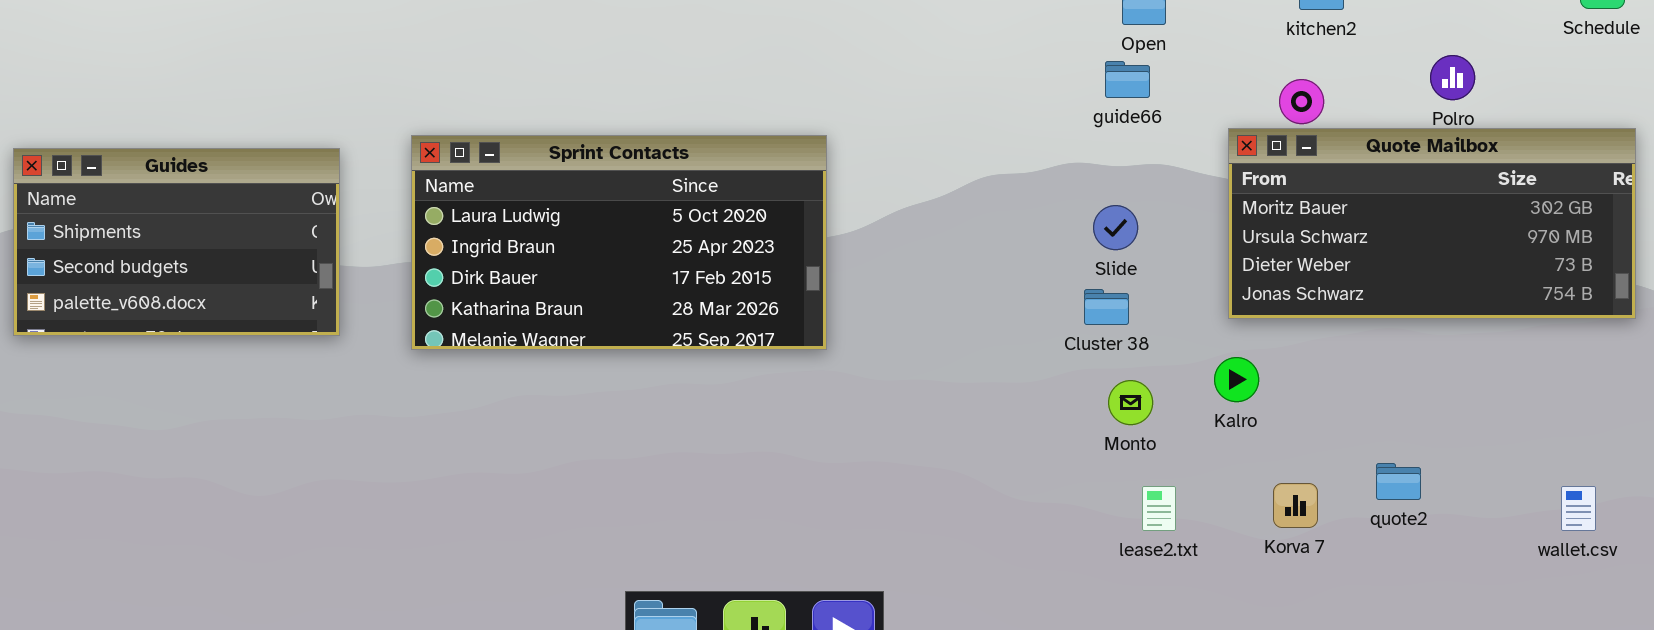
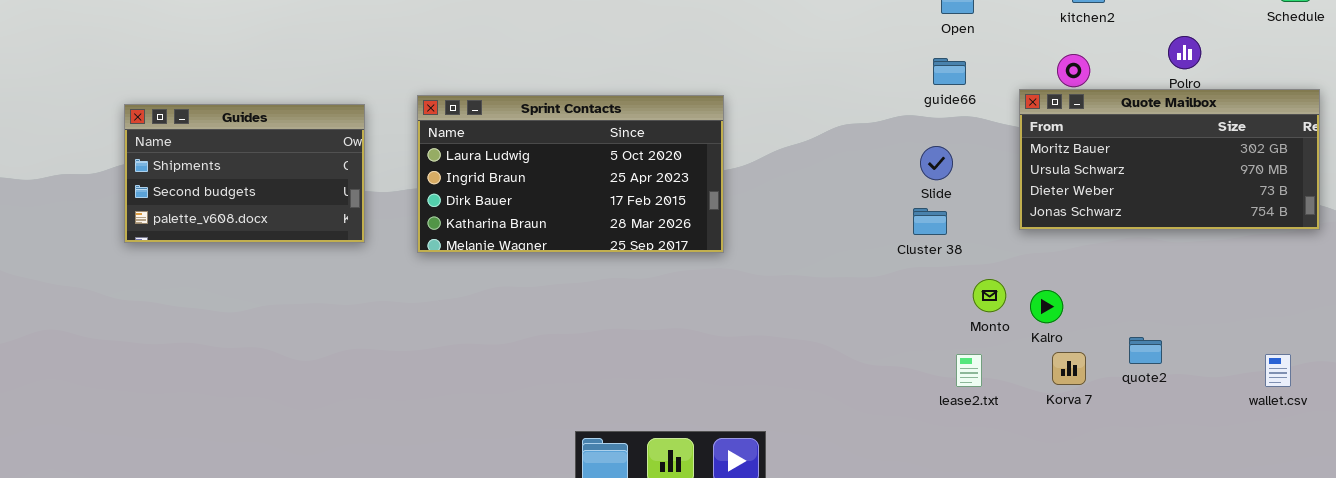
guide66: [1105,61,1150,98] -> [933,58,966,85], moved
Kalro: [1214,357,1259,402] -> [1030,290,1063,323], moved
Monto: [1108,380,1153,425] -> [973,279,1006,312], moved

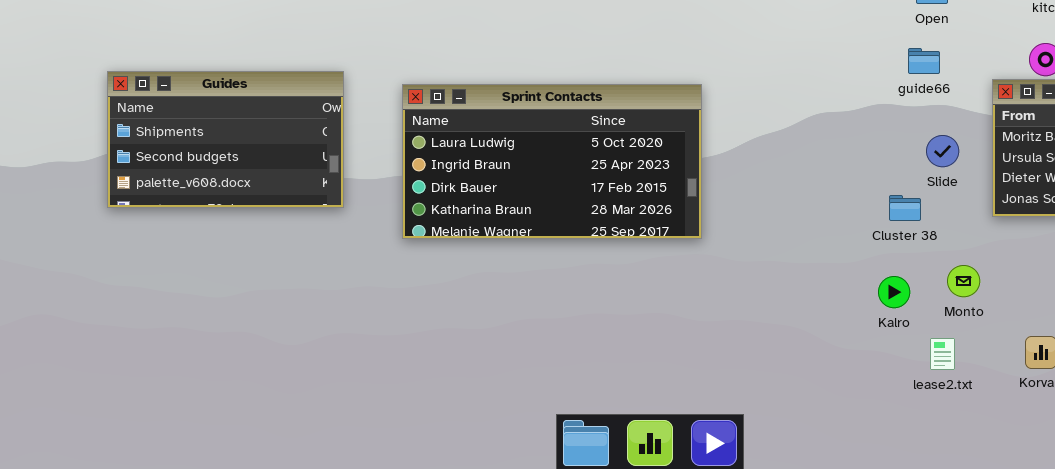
Guides: [124,104,365,243] -> [107,71,344,208], moved
Slide: [920,146,953,180] -> [926,135,959,167], moved
Kalro: [1030,290,1063,323] -> [878,276,910,308], moved

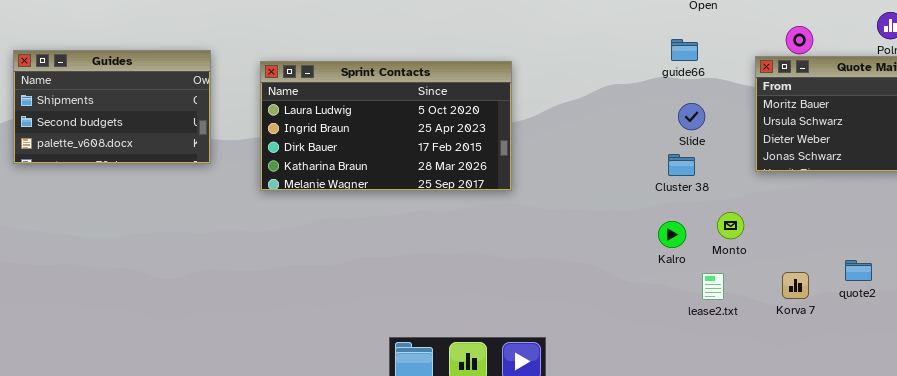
guide66: [908,48,940,74] -> [671,39,698,61], moved
Slide: [926,135,959,167] -> [678,103,705,130], moved

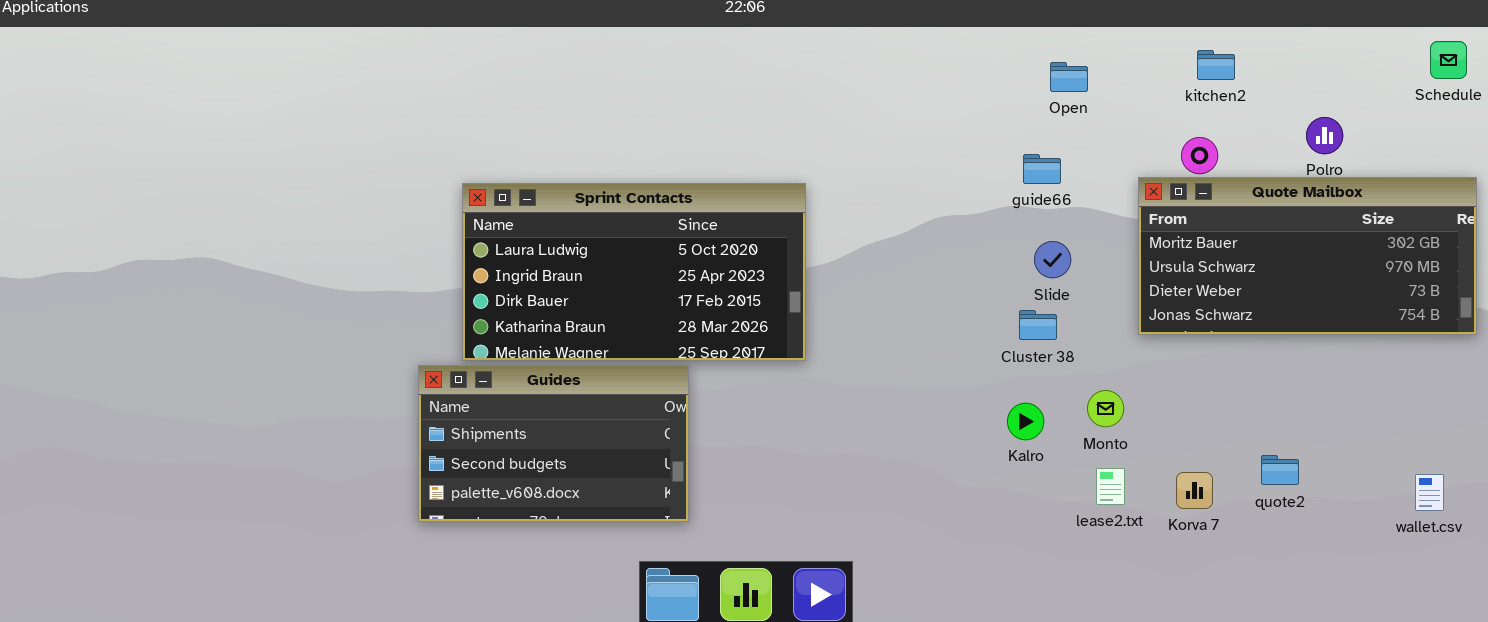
Guides: [13,50,211,164] -> [418,365,689,522], moved
lease2.txt: [702,273,724,300] -> [1096,468,1125,505], moved

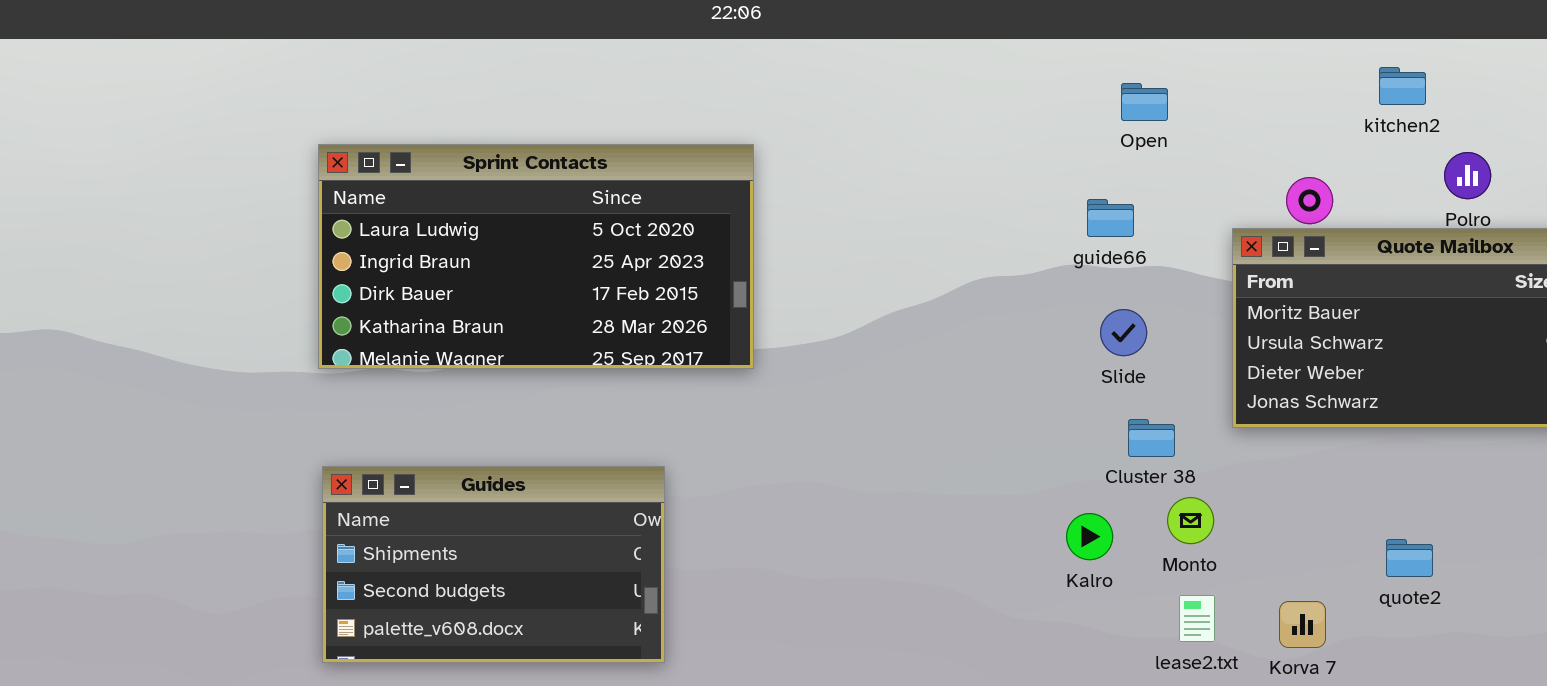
kitchen2: [1197,50,1235,80] -> [1379,67,1426,105], moved
Sprint Contacts: [462,183,806,361] -> [318,144,754,369], moved
Cluster 38: [1019,310,1057,340] -> [1128,419,1175,457], moved
quote2: [1261,455,1299,485] -> [1386,539,1433,577], moved

